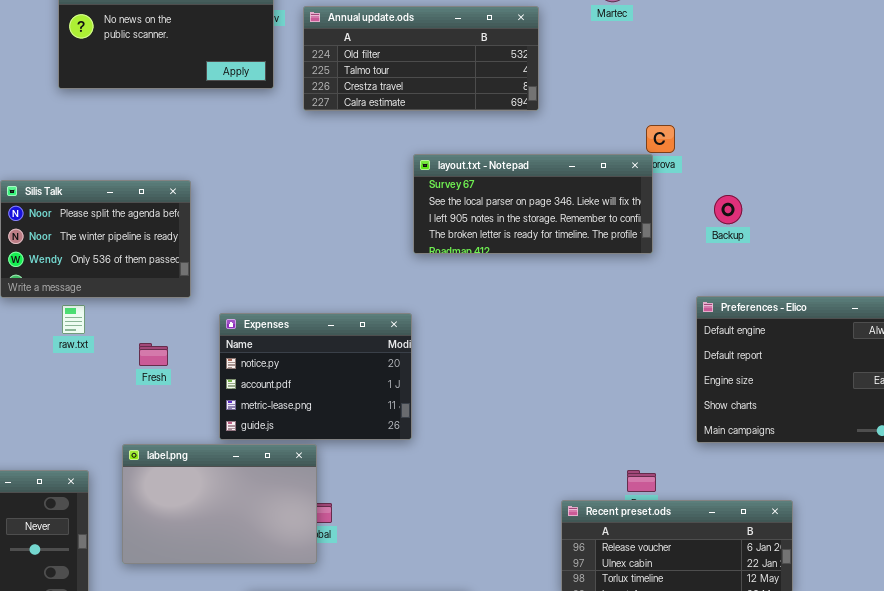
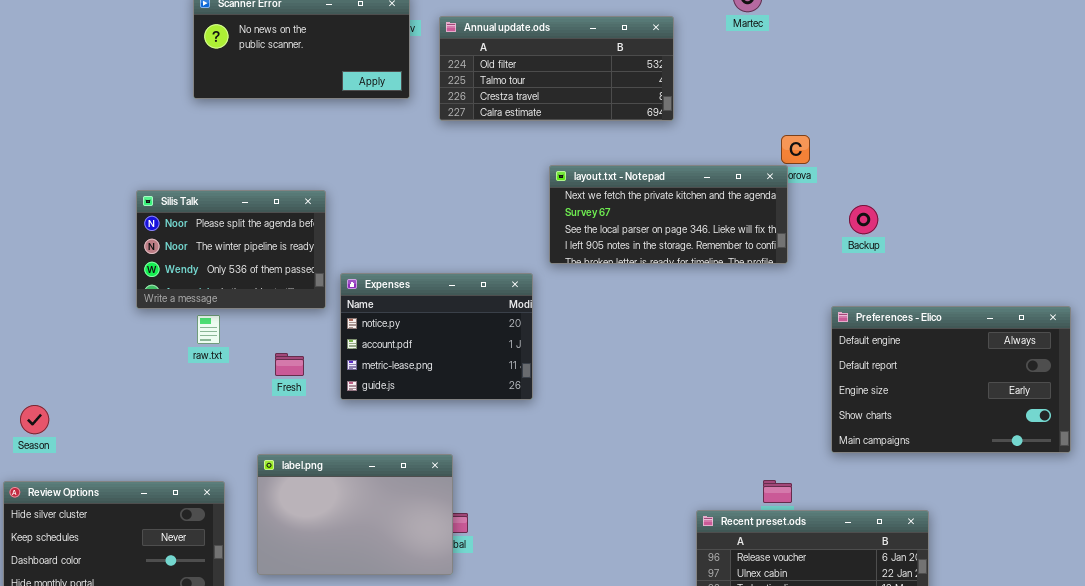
layout.txt - Notepad: [413,154,653,254] -> [549,165,788,264], scrolled up 1 row
Expenses: [219,313,412,440] -> [340,273,533,400], moved

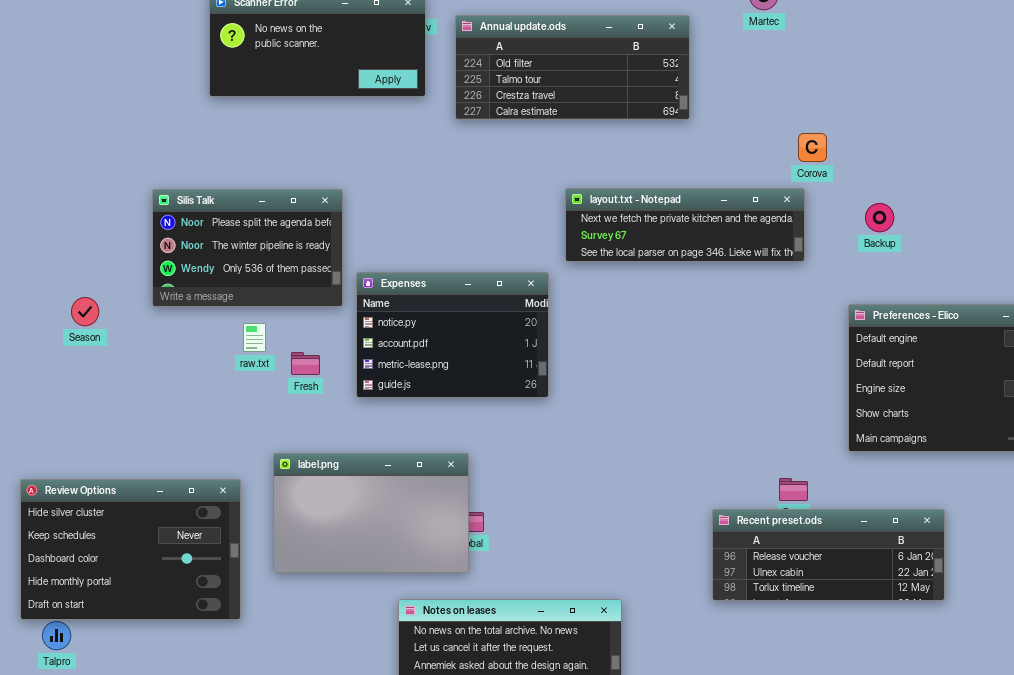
layout.txt - Notepad: [549,165,788,264] -> [565,188,805,262], resized
raw.txt: [197,315,220,344] -> [243,323,266,352], moved
Season: [20,405,49,434] -> [71,297,99,326], moved

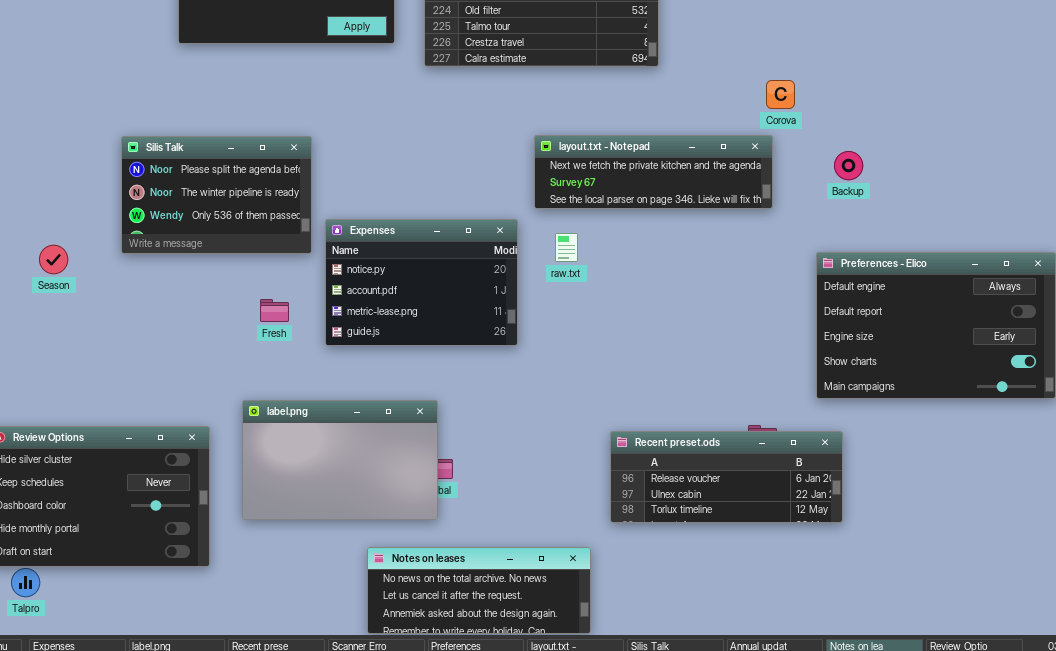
raw.txt: [243,323,266,352] -> [555,233,578,262], moved
Recent preset.ods: [712,509,945,601] -> [610,431,843,523], moved

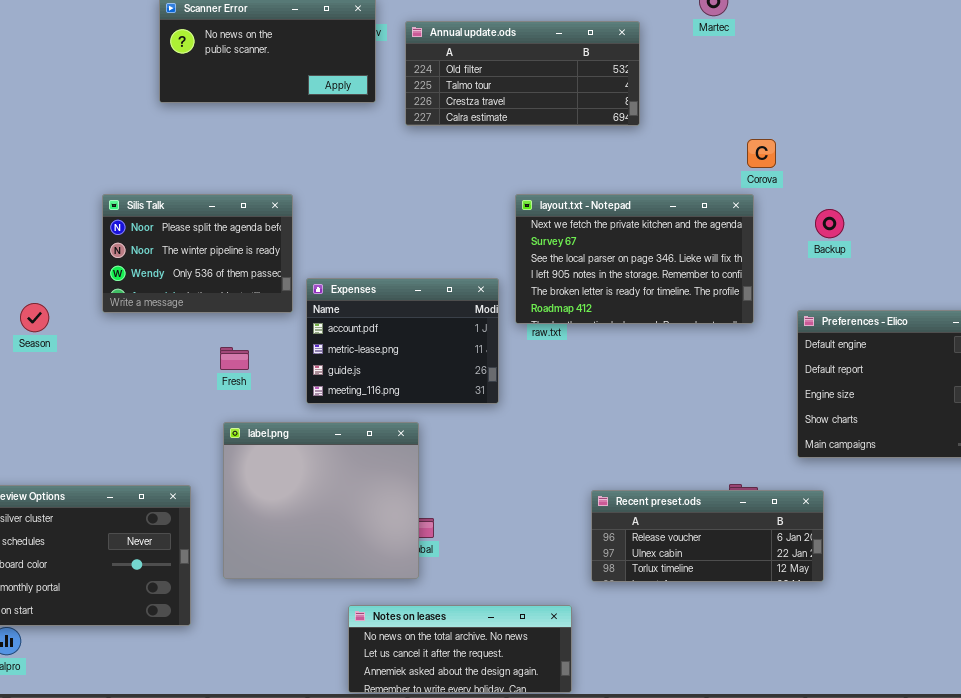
layout.txt - Notepad: [534,135,773,209] -> [515,194,754,324], resized
Expenses: [325,219,518,346] -> [306,278,499,404], scrolled down 1 row
Fresh: [260,299,289,322] -> [220,347,249,370], moved
label.png: [242,400,438,520] -> [223,422,419,579], resized

